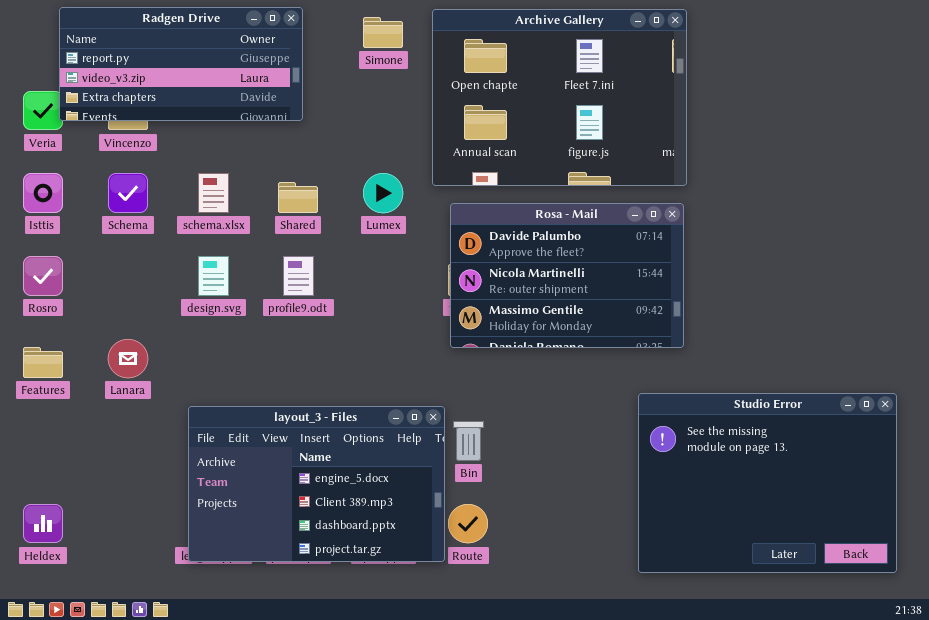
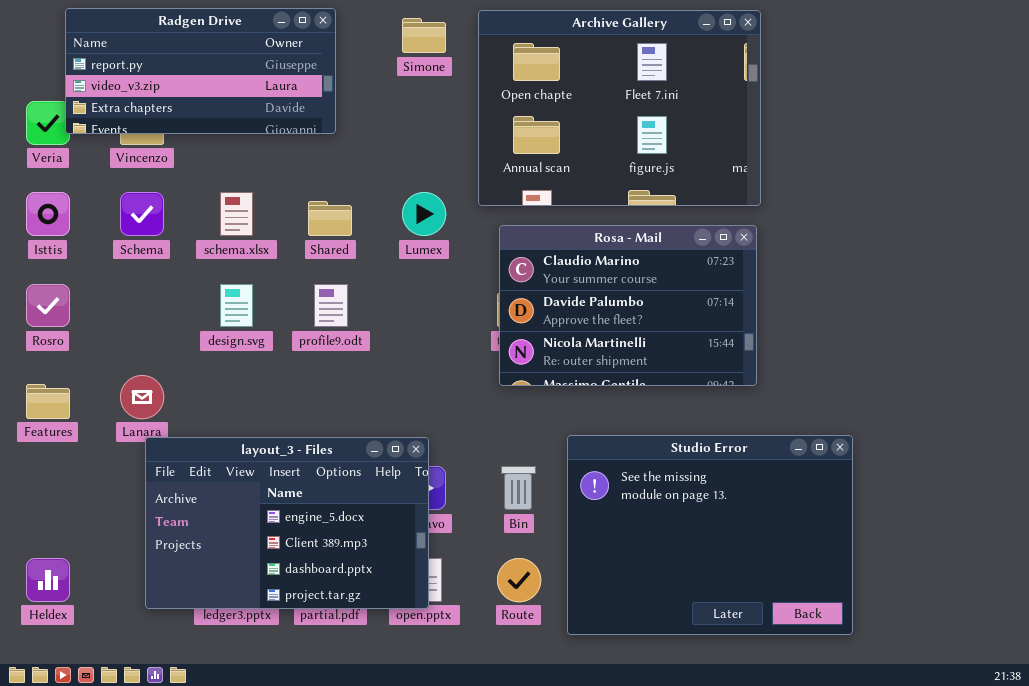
Rosa - Mail: [450,203,684,348] -> [499,225,757,386], scrolled up 1 row
Studio Error: [638,393,897,573] -> [567,435,853,635], moved
layout_3 - Files: [188,406,445,562] -> [145,437,429,609], moved

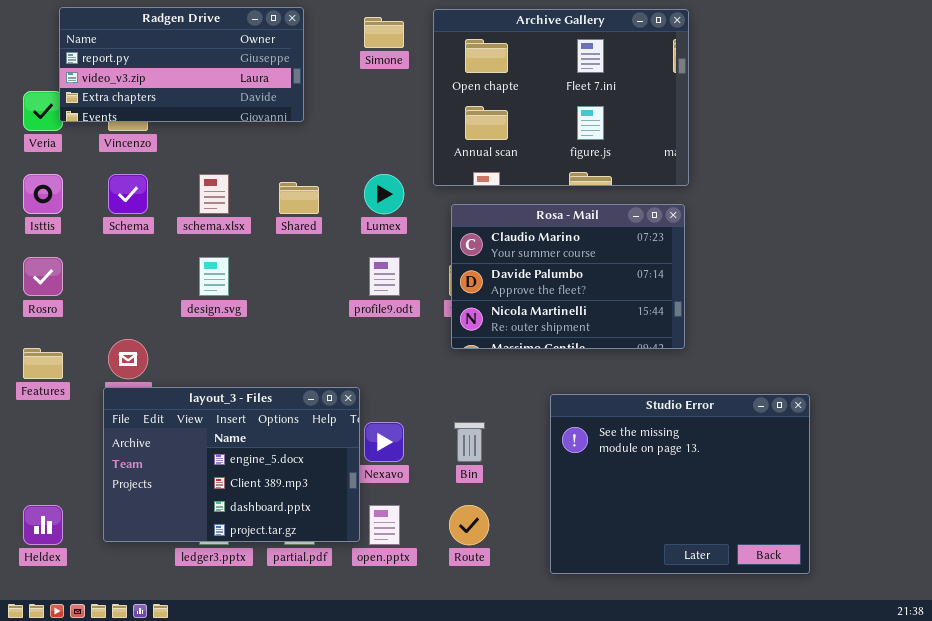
profile9.odt: [314,284,348,327] -> [369,257,400,296], moved
Studio Error: [567,435,853,635] -> [550,394,810,574], moved
layout_3 - Files: [145,437,429,609] -> [103,387,360,542], moved

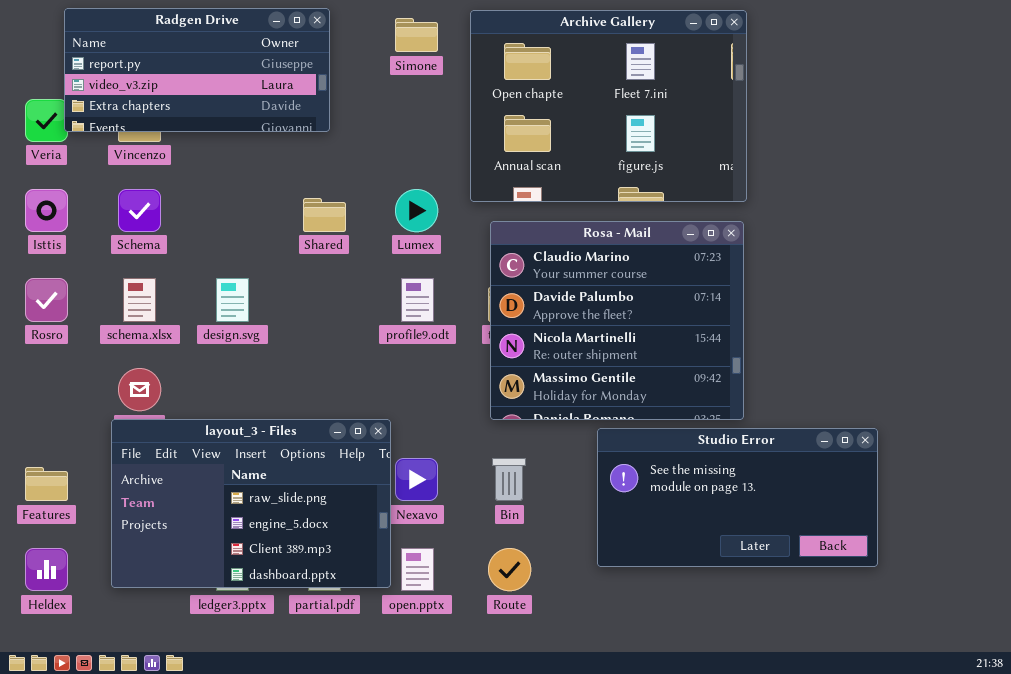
schema.xlsx: [199,174,229,214] -> [123,278,156,322], moved
Rosa - Mail: [451,204,685,349] -> [490,221,744,420], resized
Features: [23,348,63,379] -> [25,467,68,501], moved
layout_3 - Files: [103,387,360,542] -> [111,419,391,588], scrolled up 1 row
Studio Error: [550,394,810,574] -> [597,428,878,567], resized

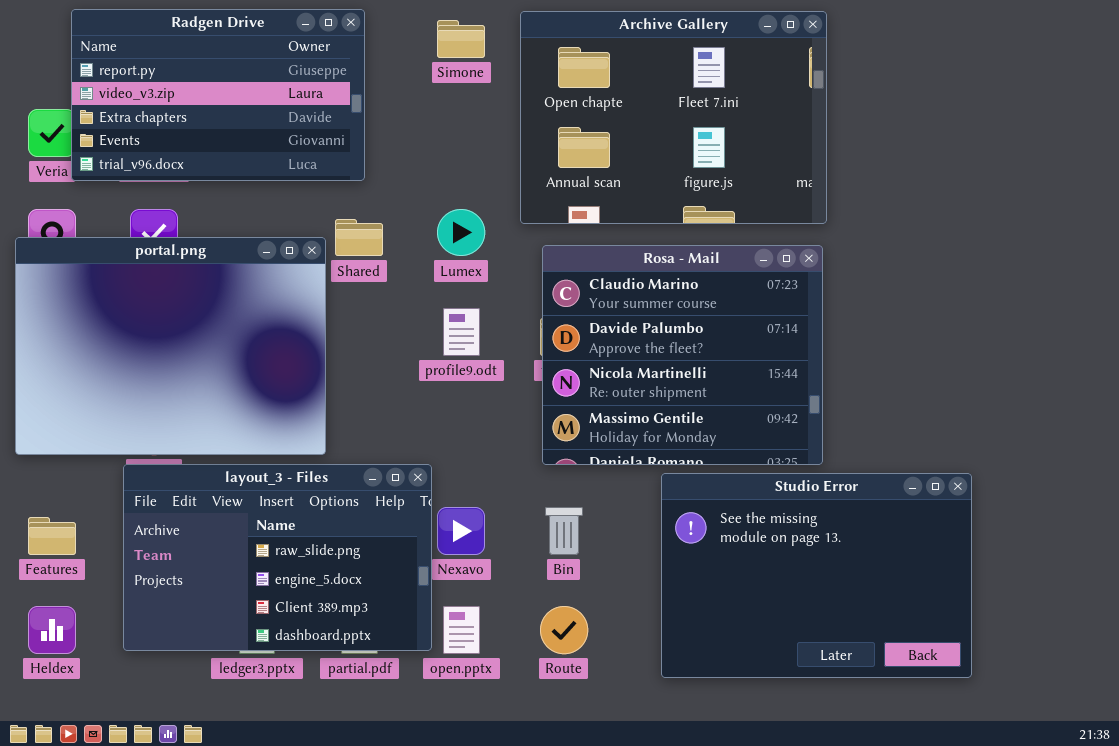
Radgen Drive: [64,8,330,132] -> [71,9,365,181], resized
portal.png: none -> [15,237,326,455], opened
Studio Error: [597,428,878,567] -> [661,473,972,678], resized

